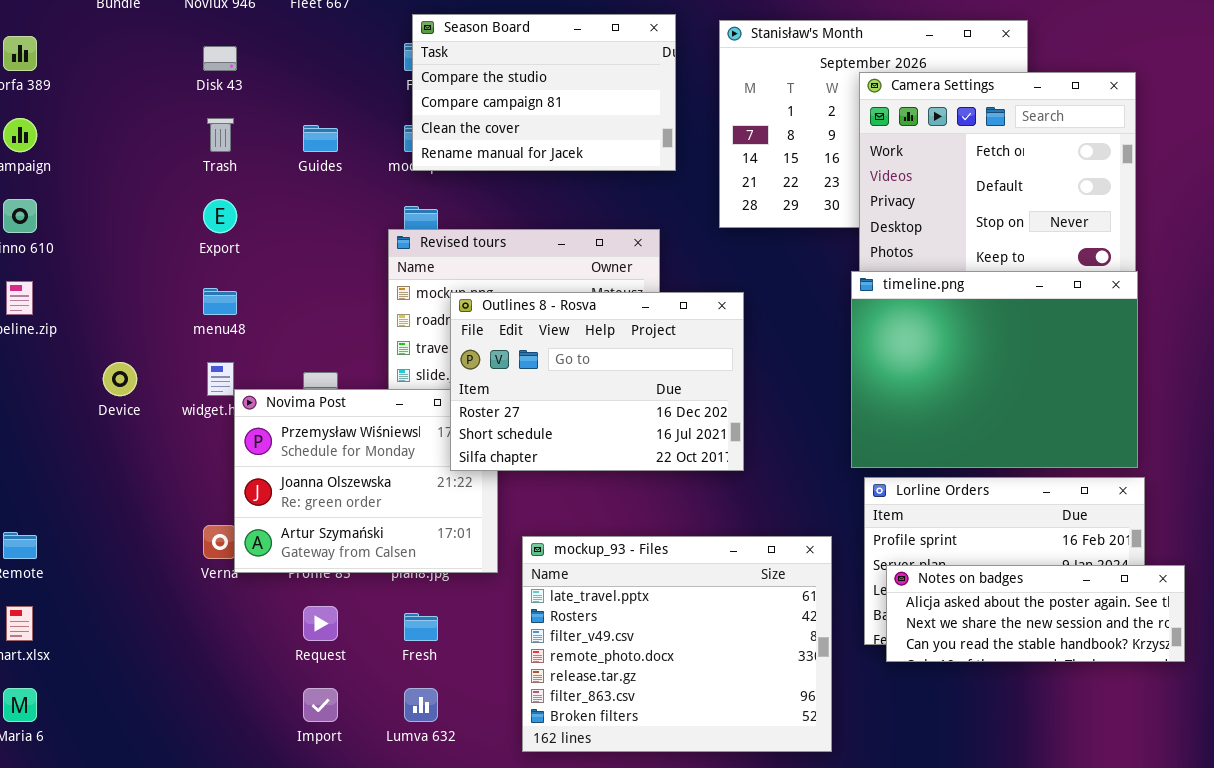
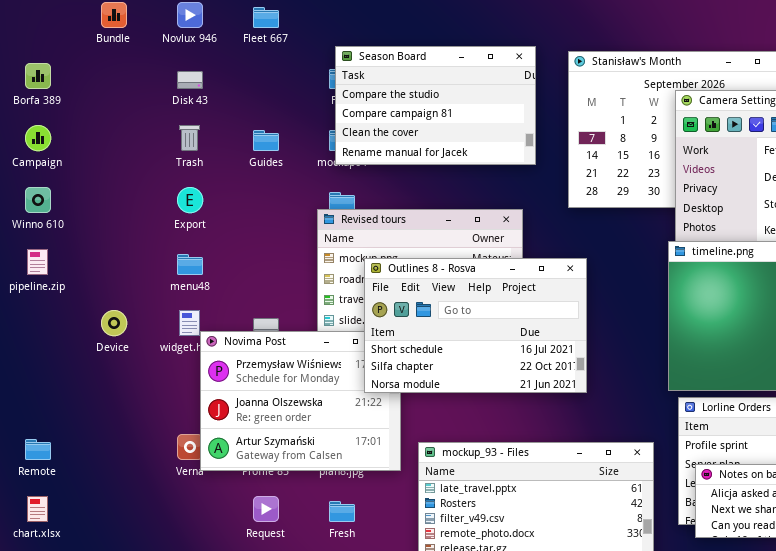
Outlines 8 - Rosva: [450,292,744,471] -> [364,258,587,393], scrolled down 1 row

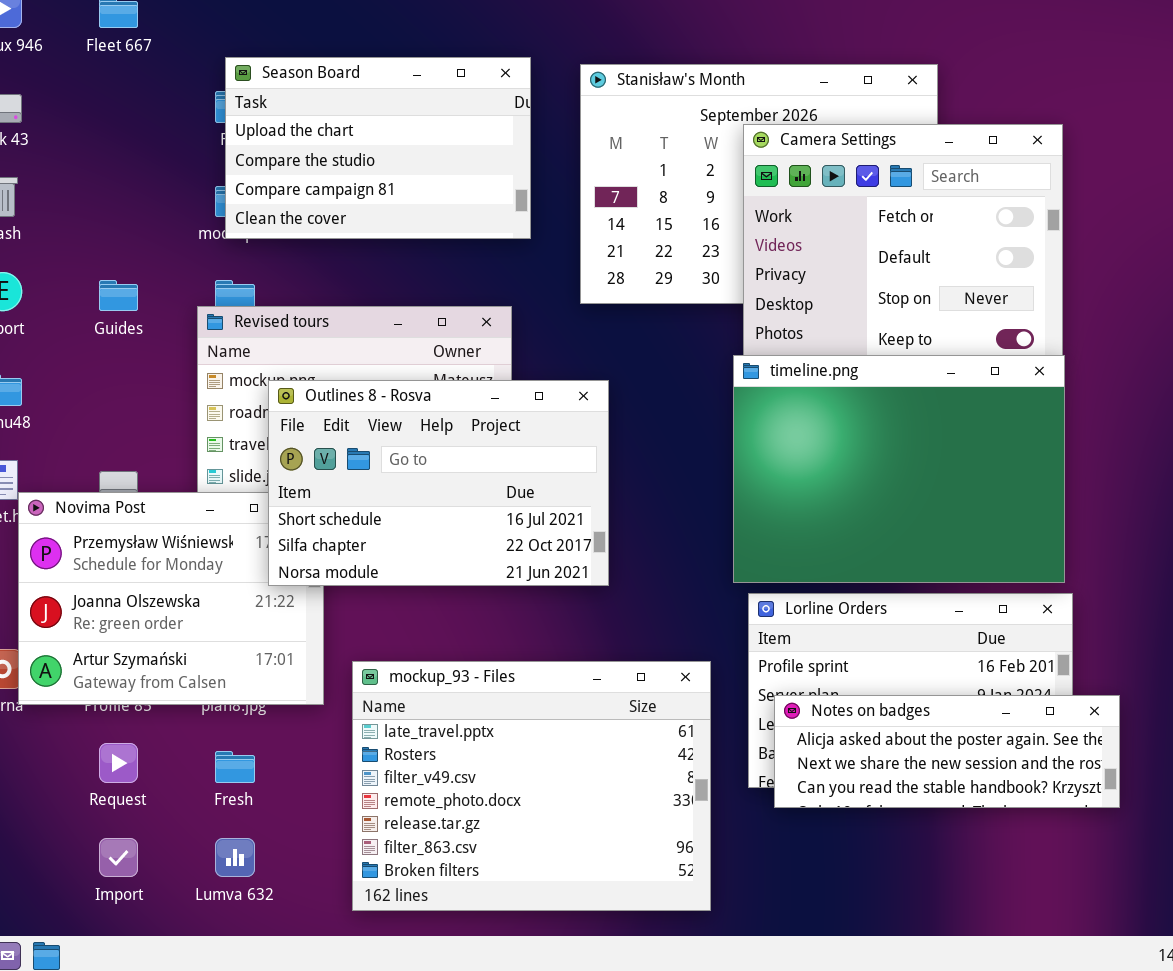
Season Board: [335,46,536,165] -> [225,57,531,239], scrolled up 1 row
Guides: [253,130,279,151] -> [99,280,138,311], moved

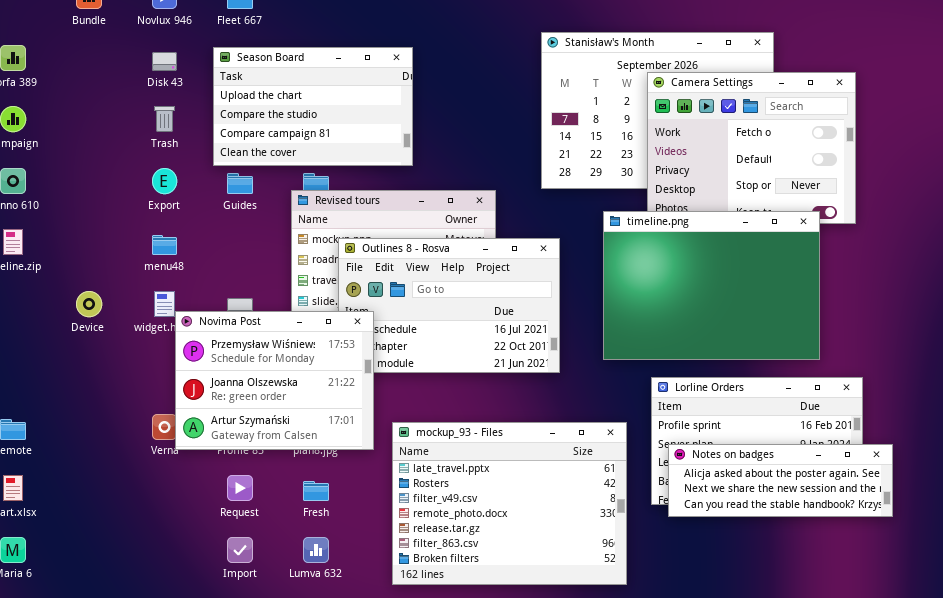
Season Board: [225,57,531,239] -> [213,47,413,166], moved
timeline.png: [733,355,1065,583] -> [603,211,820,360], moved
Novima Post: [18,492,324,705] -> [175,311,374,450], raised

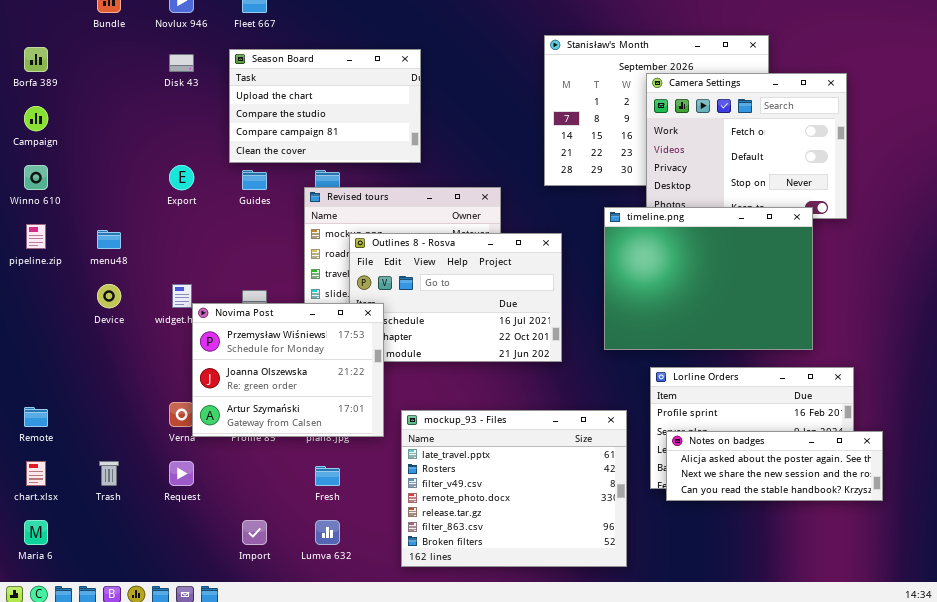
Trash: [154,106,175,132] -> [99,461,119,486], moved
menu48: [152,235,177,255] -> [97,230,121,249], moved
Request: [227,475,253,501] -> [169,461,194,486], moved

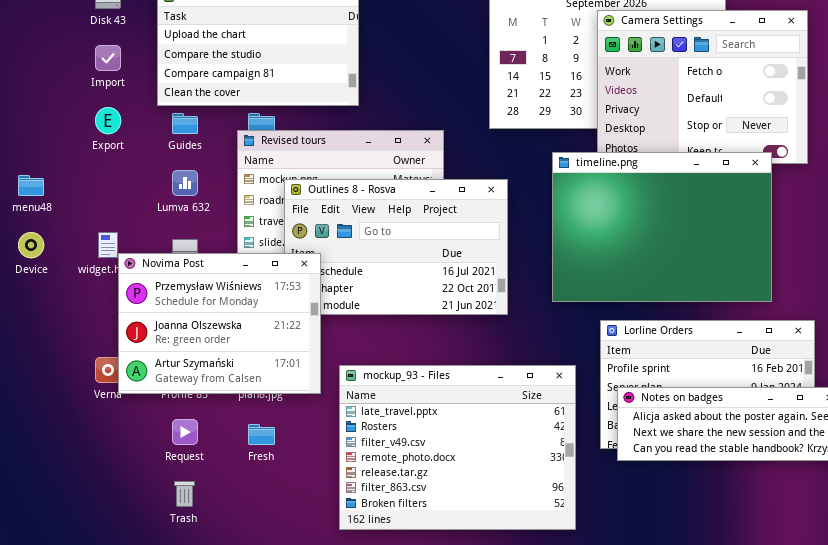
Trash: [99,461,119,486] -> [174,481,195,507], moved
Request: [169,461,194,486] -> [172,419,198,445], moved
Import: [242,520,267,545] -> [95,45,121,71], moved
Lumva 632: [315,520,340,545] -> [172,170,198,196], moved

